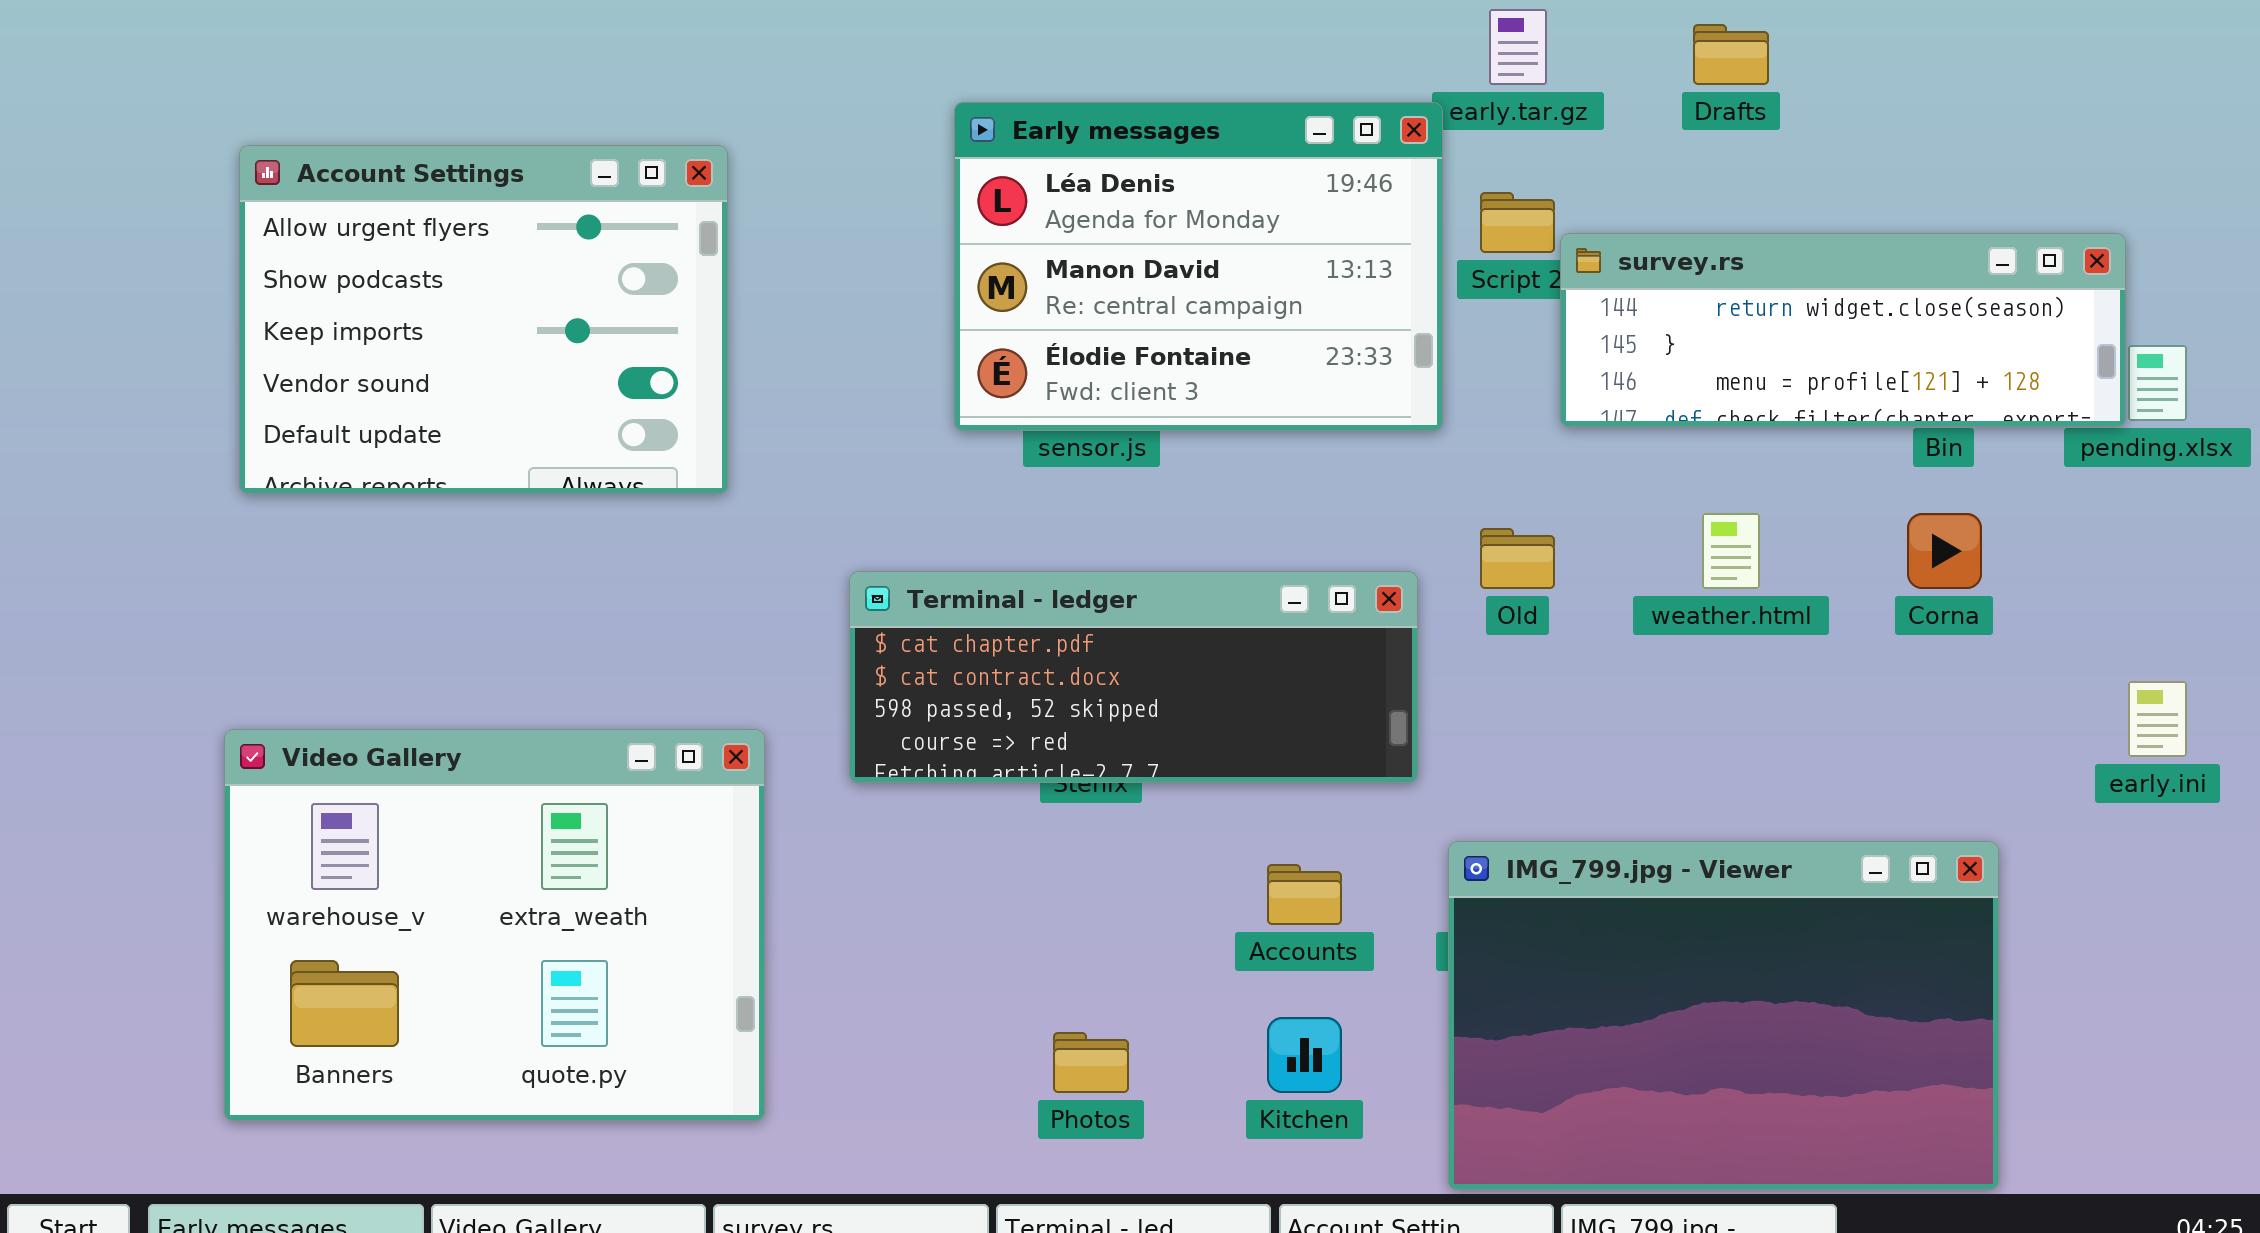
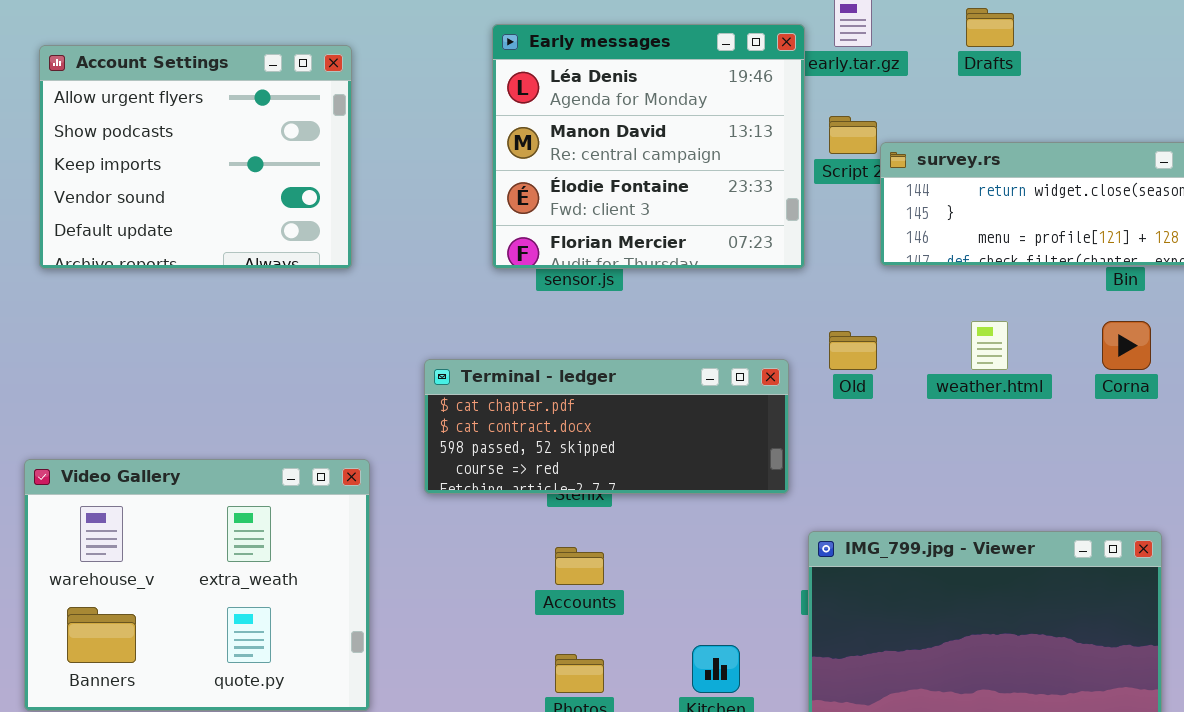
Early messages: [954,102,1443,431] -> [492,24,805,269], resized
Account Settings: [239,145,728,494] -> [39,45,352,269], moved
Accounts: [1267,864,1342,925] -> [555,547,604,585], moved

